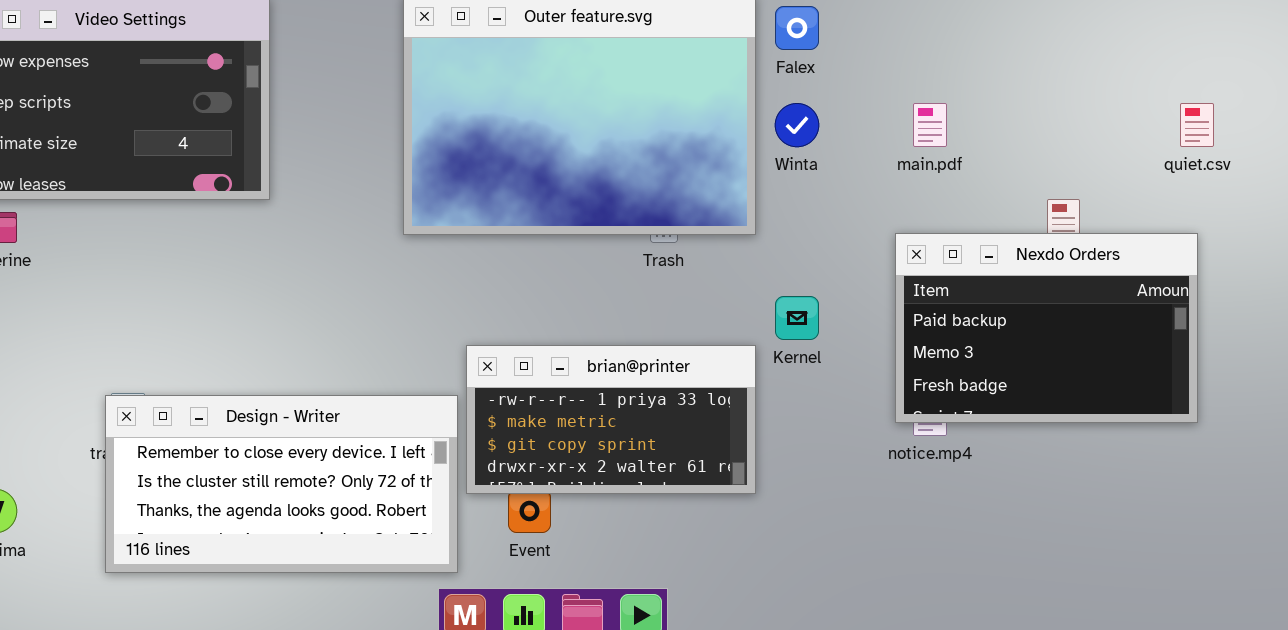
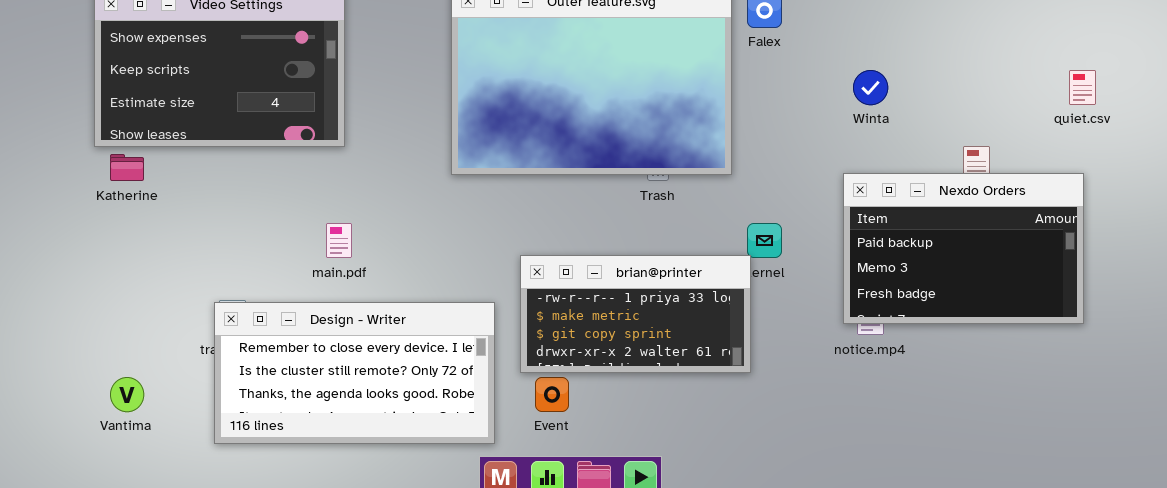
Winta: [775,103,819,147] -> [853,70,888,105], moved
main.pdf: [913,103,947,147] -> [326,223,352,258], moved
brian@printer: [466,345,756,494] -> [520,255,751,373], moved

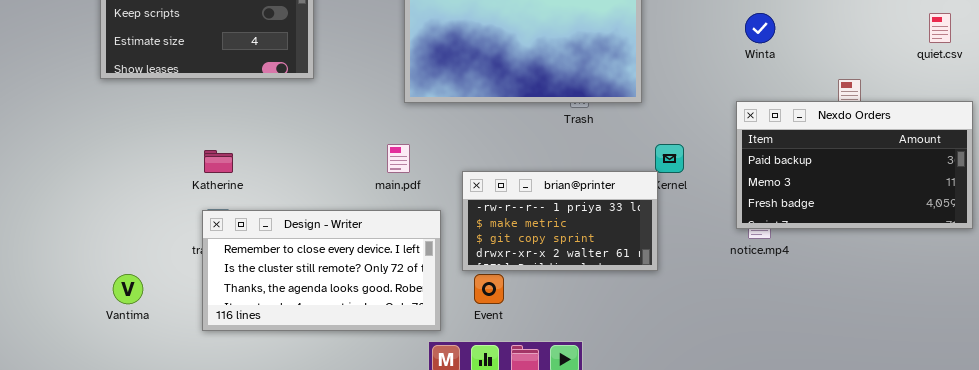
Katherine: [110,154,144,181] -> [204,150,233,173], moved
Nexdo Orders: [843,173,1084,324] -> [736,101,973,229], resized
main.pdf: [326,223,352,258] -> [387,144,410,173], moved

